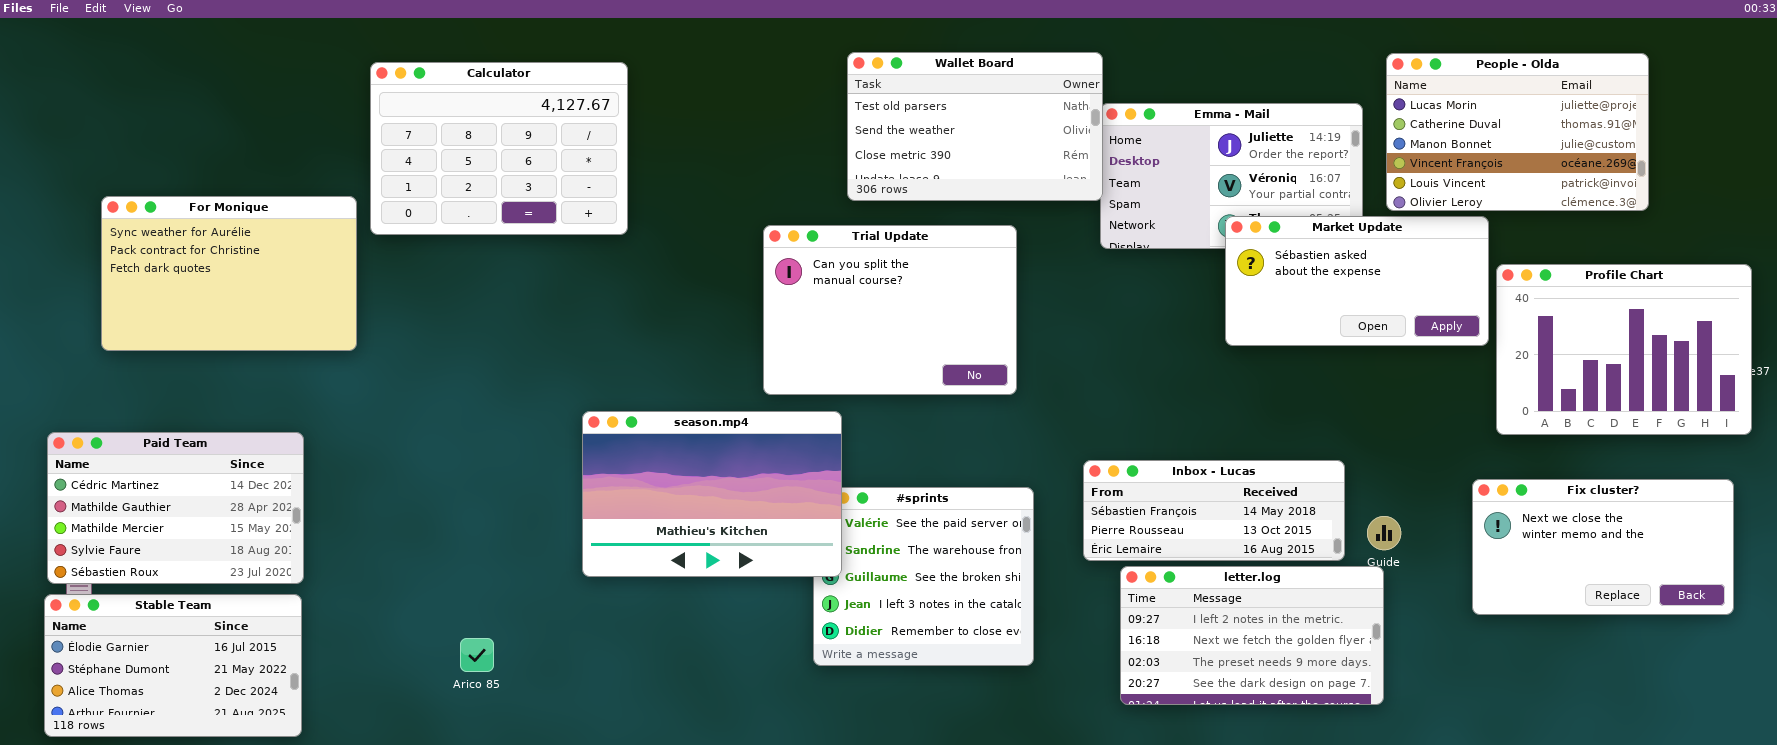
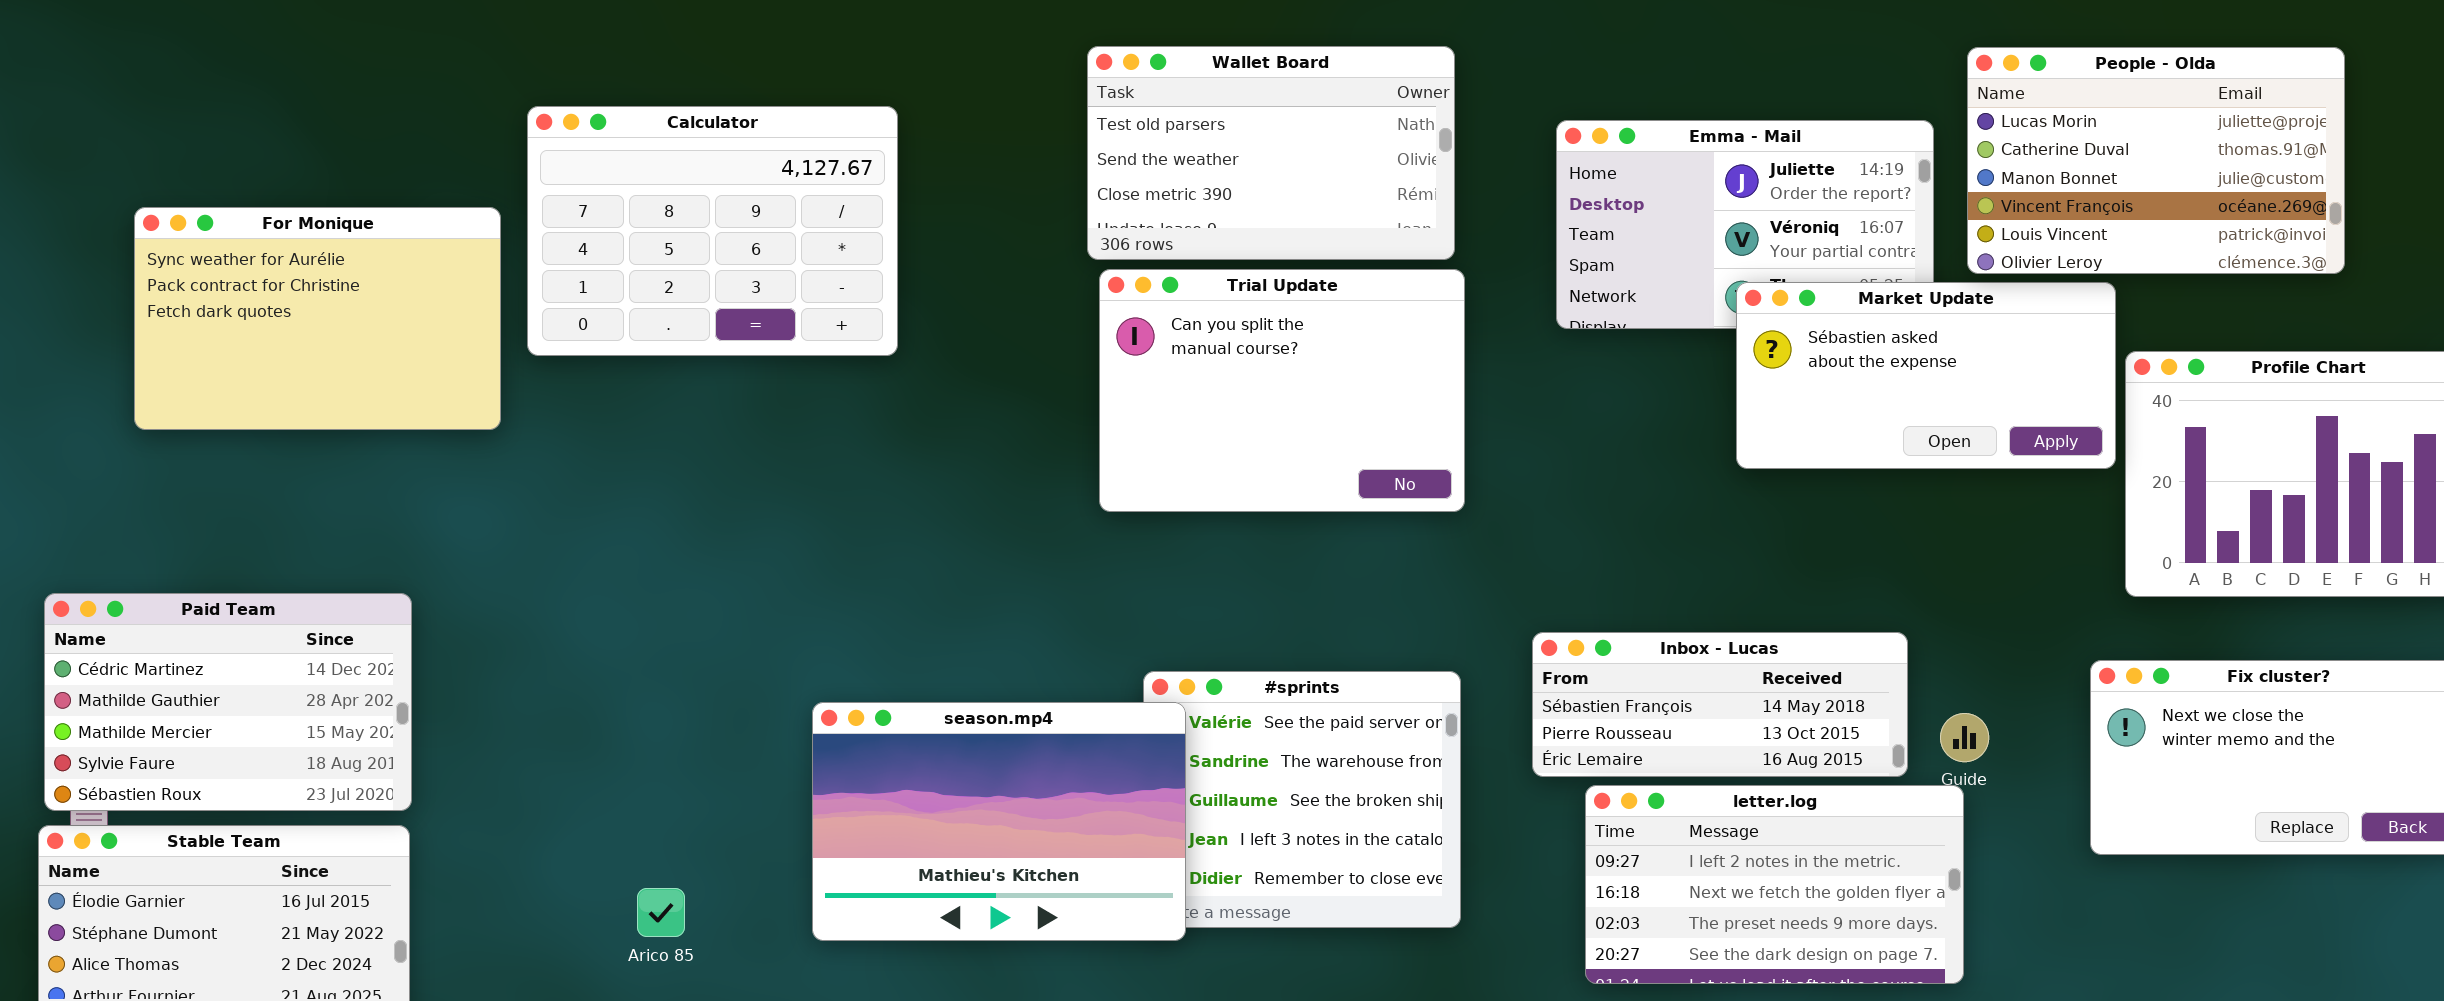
Wallet Board: [847,52,1103,201] -> [1087,46,1455,260], moved
Calculator: [370,62,628,235] -> [527,106,898,356], moved
For Monique: [101,196,357,351] -> [134,207,501,430], moved
Trial Update: [763,225,1017,395] -> [1099,269,1465,512], moved
season.mp4: [582,411,842,577] -> [812,702,1186,941], moved

